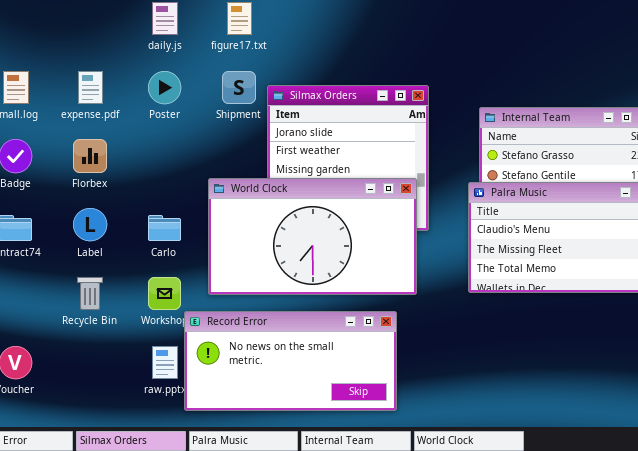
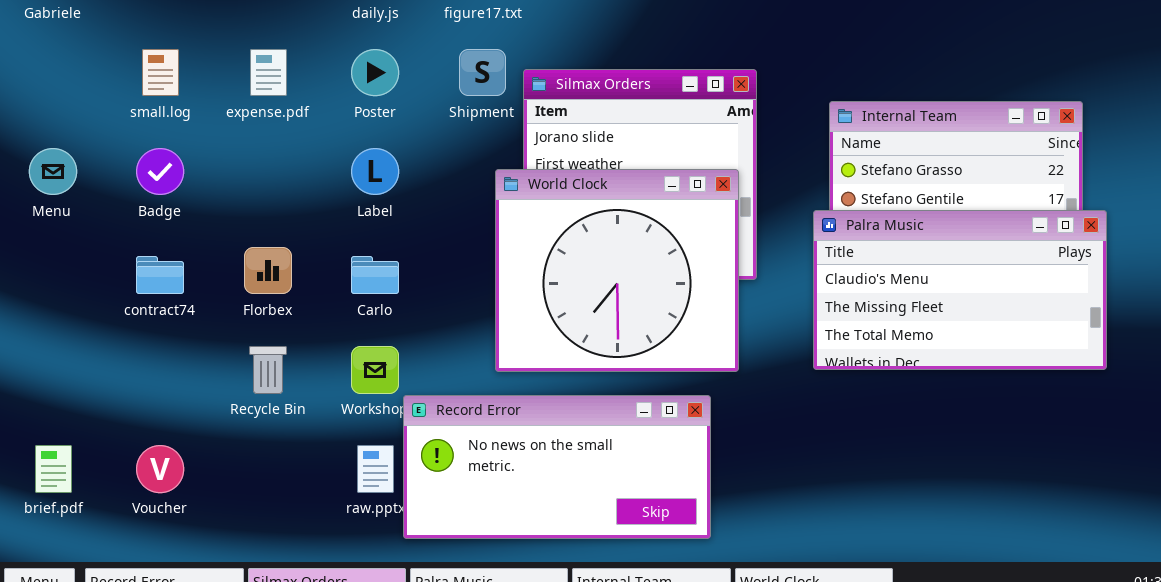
Florbex: [73,139,107,173] -> [244,247,292,294], moved
World Clock: [208,178,417,295] -> [495,169,739,372], resized
Label: [73,208,107,241] -> [351,148,399,195], moved

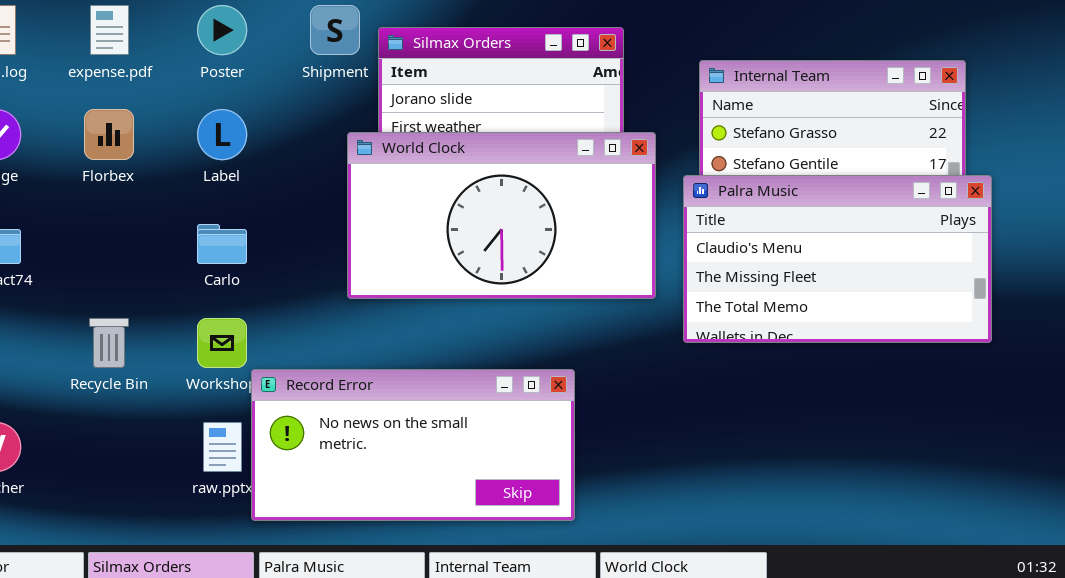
World Clock: [495,169,739,372] -> [347,132,656,299], resized
Florbex: [244,247,292,294] -> [84,109,134,160], moved

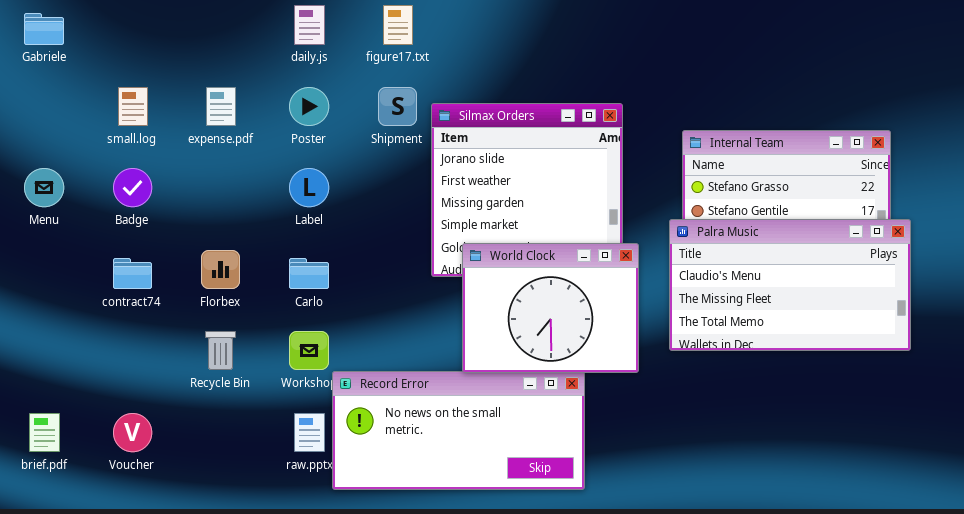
Florbex: [84,109,134,160] -> [201,250,240,289], moved
World Clock: [347,132,656,299] -> [462,243,639,373], moved, resized

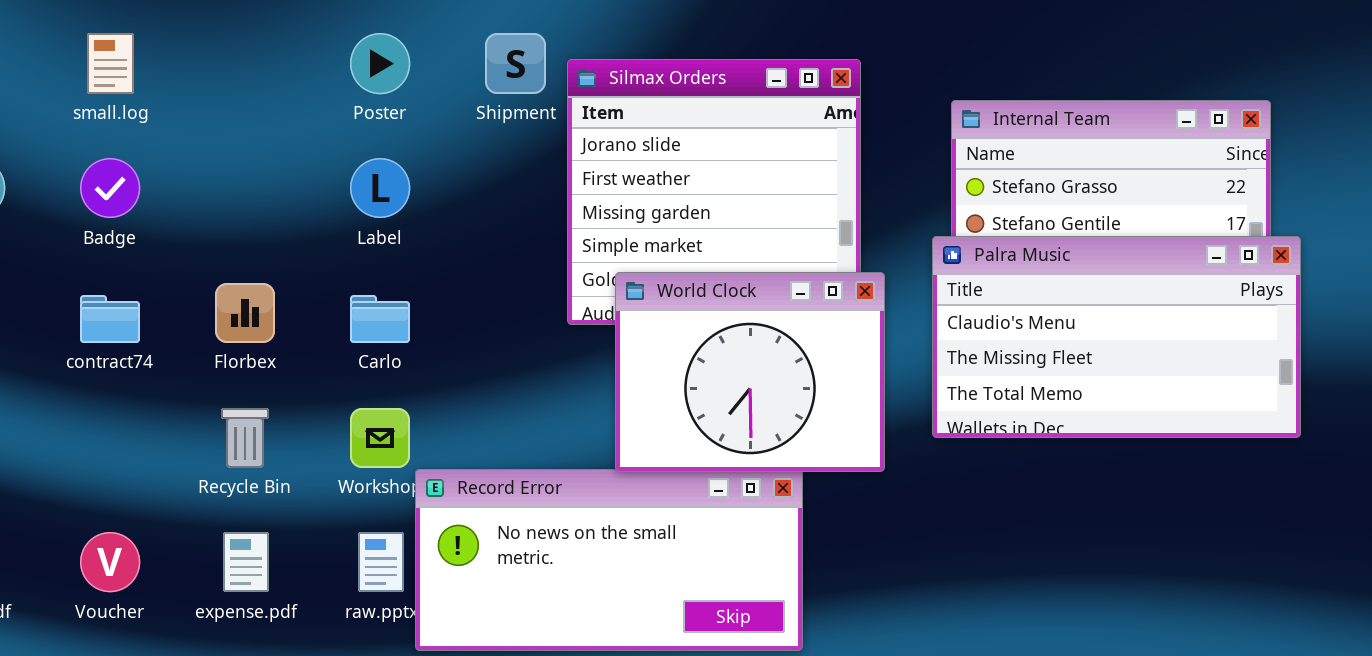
expense.pdf: [206,87,236,126] -> [223,532,269,592], moved

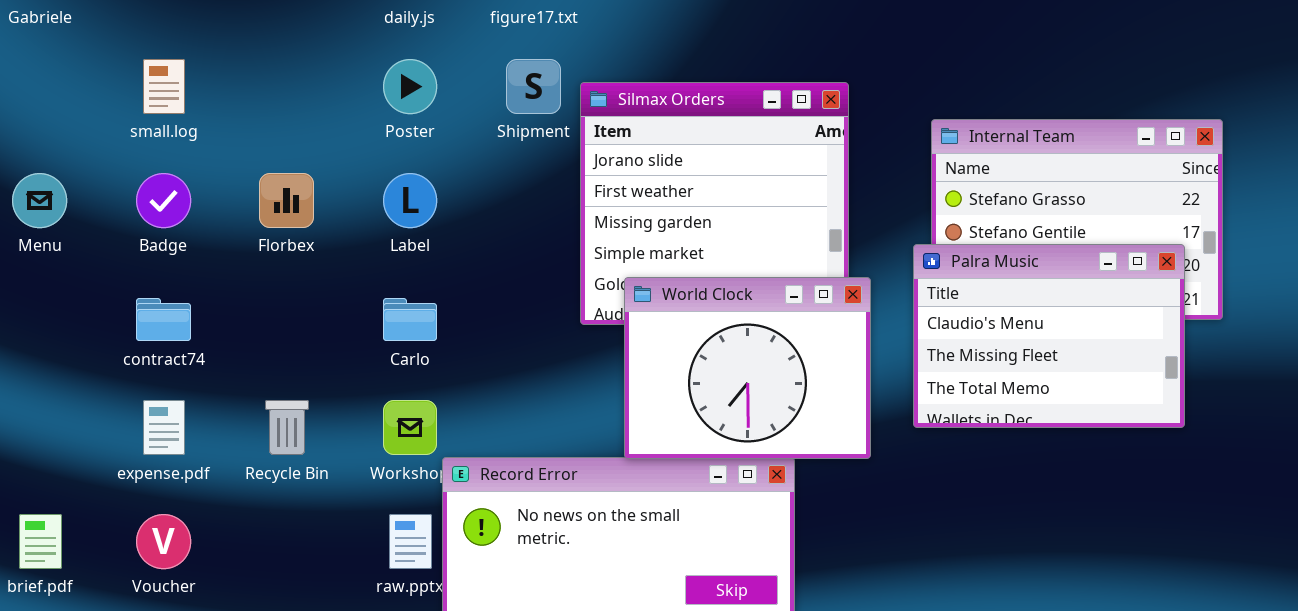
Palra Music: [932,236,1301,438] -> [913,244,1185,428], resized
Florbex: [215,283,275,343] -> [259,173,314,228], moved
expense.pdf: [223,532,269,592] -> [143,400,185,455], moved

